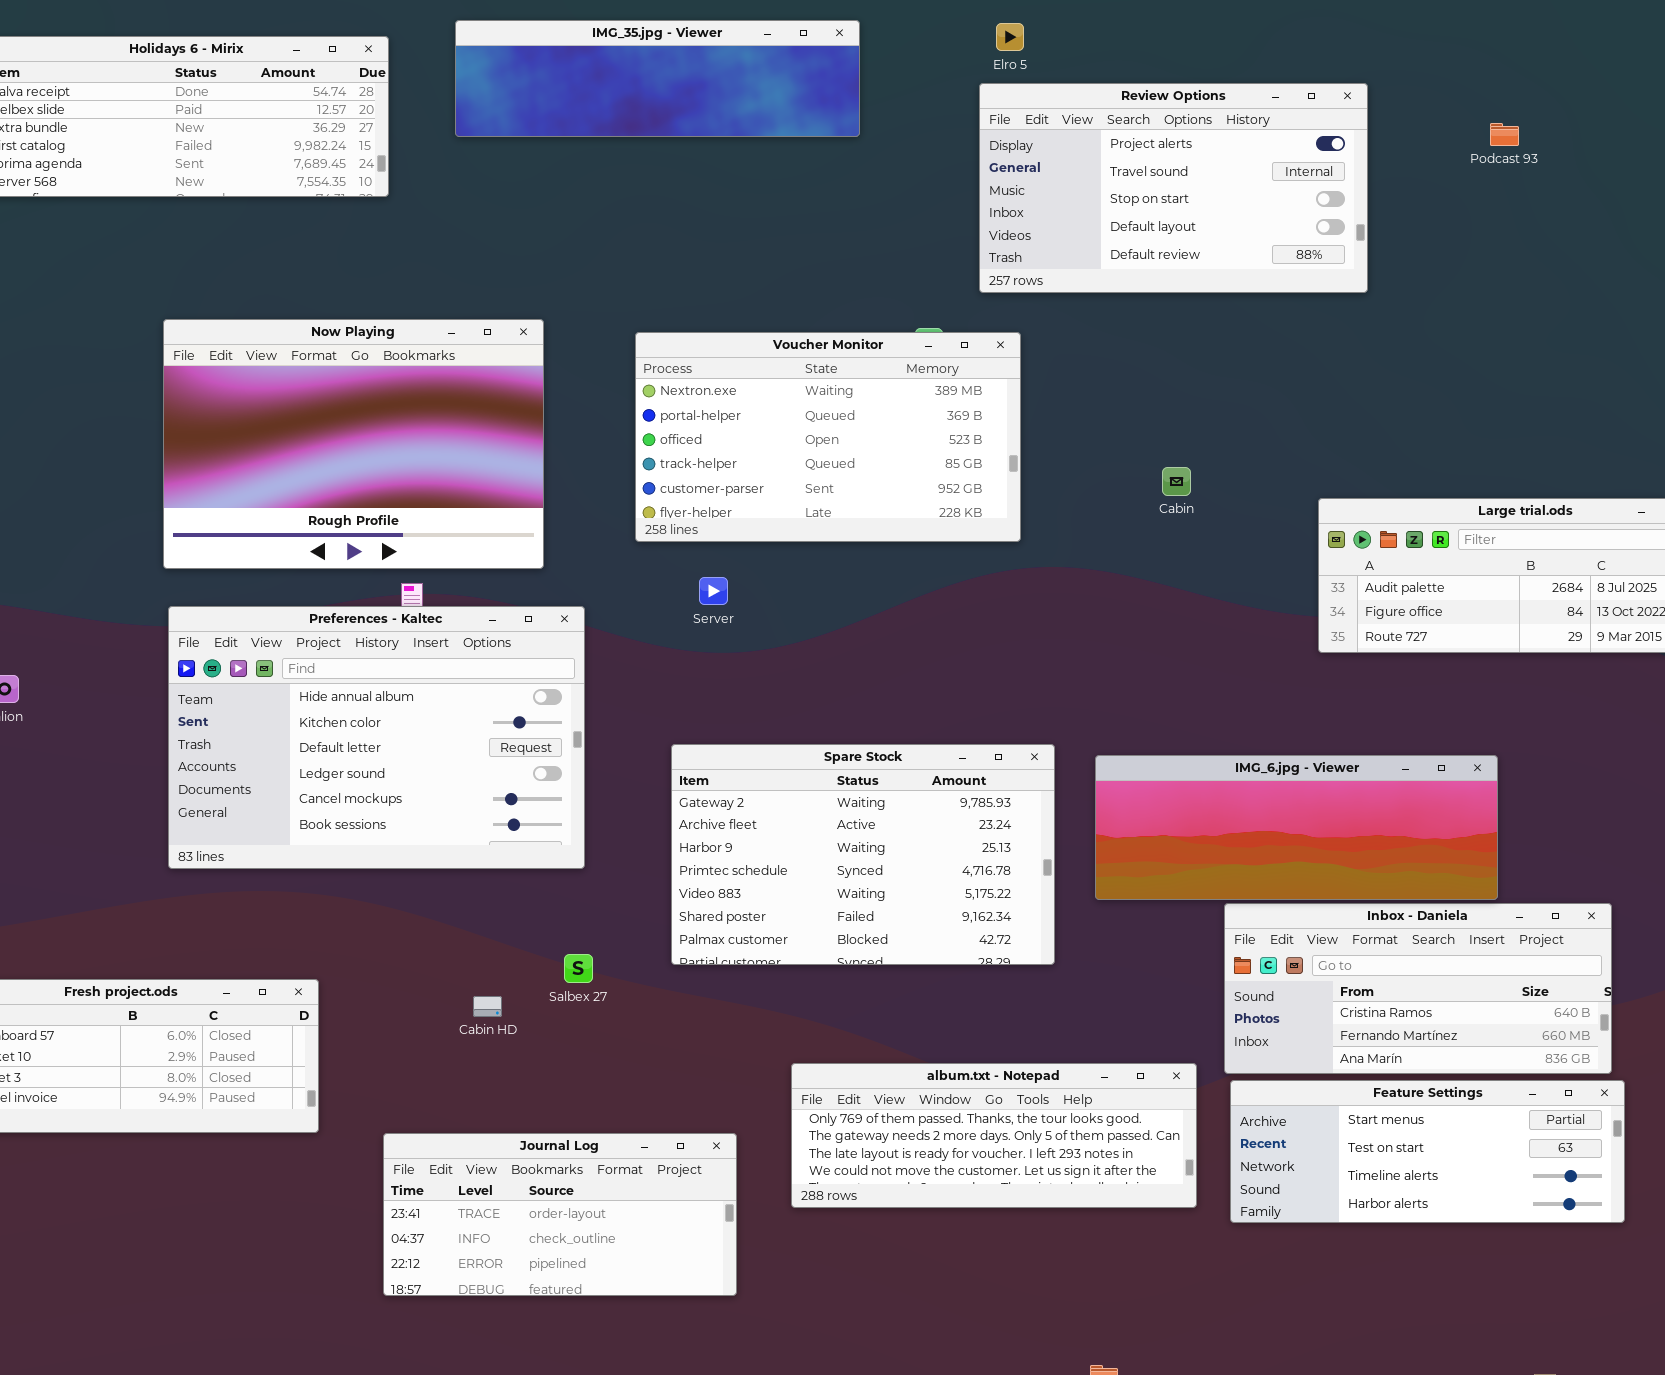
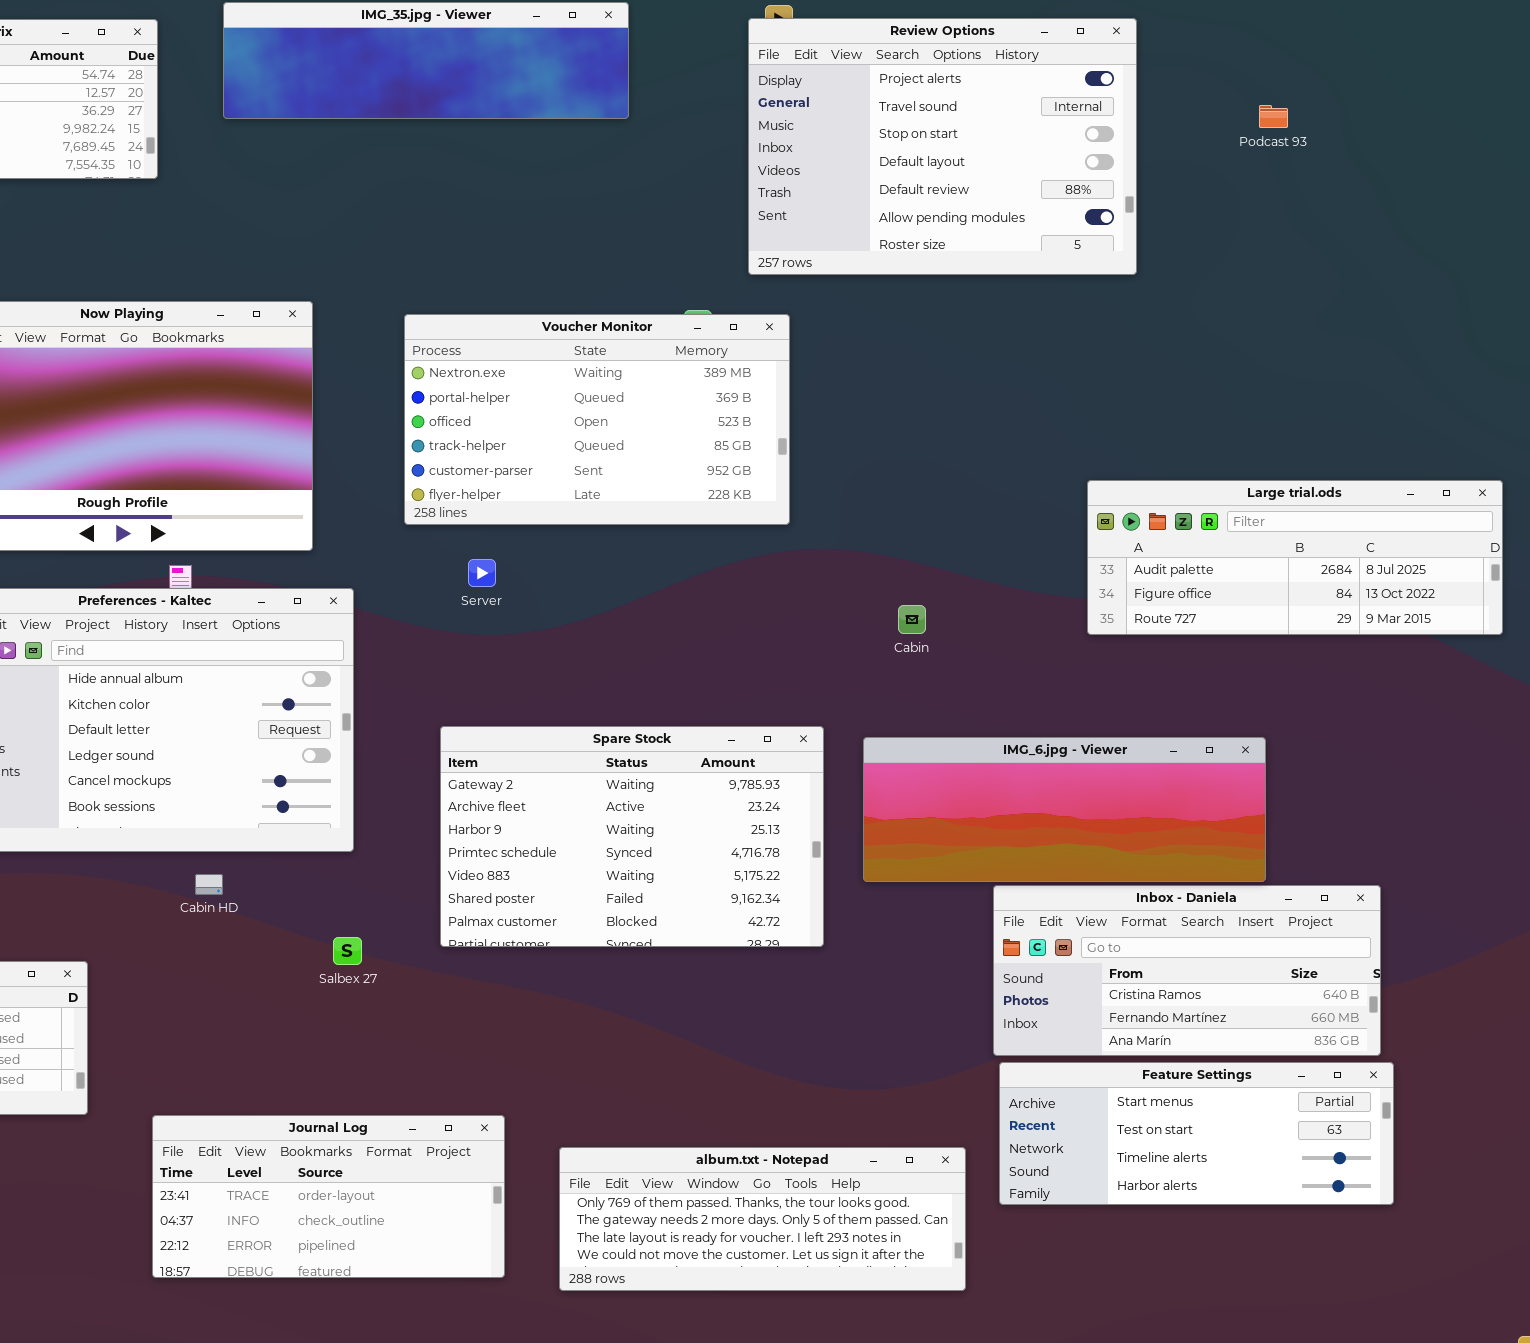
Review Options: [979,83,1368,293] -> [748,18,1137,275], resized
Cabin: [1162,467,1191,496] -> [898,605,926,634], moved
Cabin HD: [473,996,502,1017] -> [195,874,223,895], moved
album.txt - Notepad: [791,1063,1197,1208] -> [559,1147,966,1291], moved

